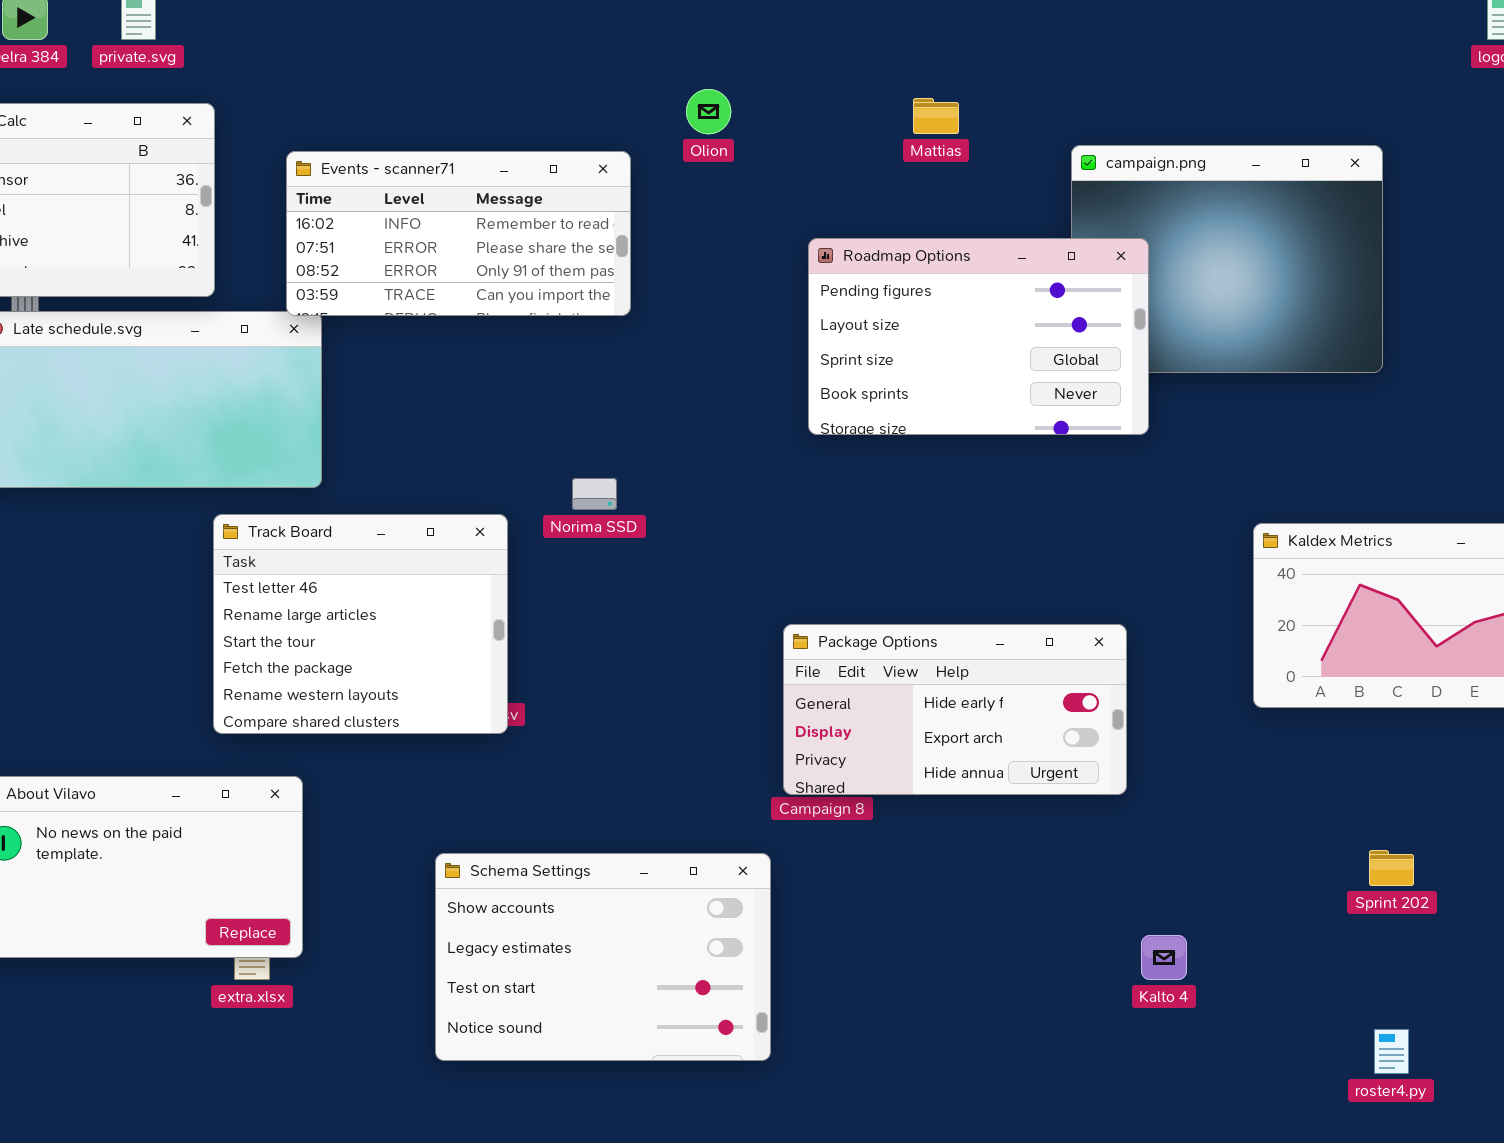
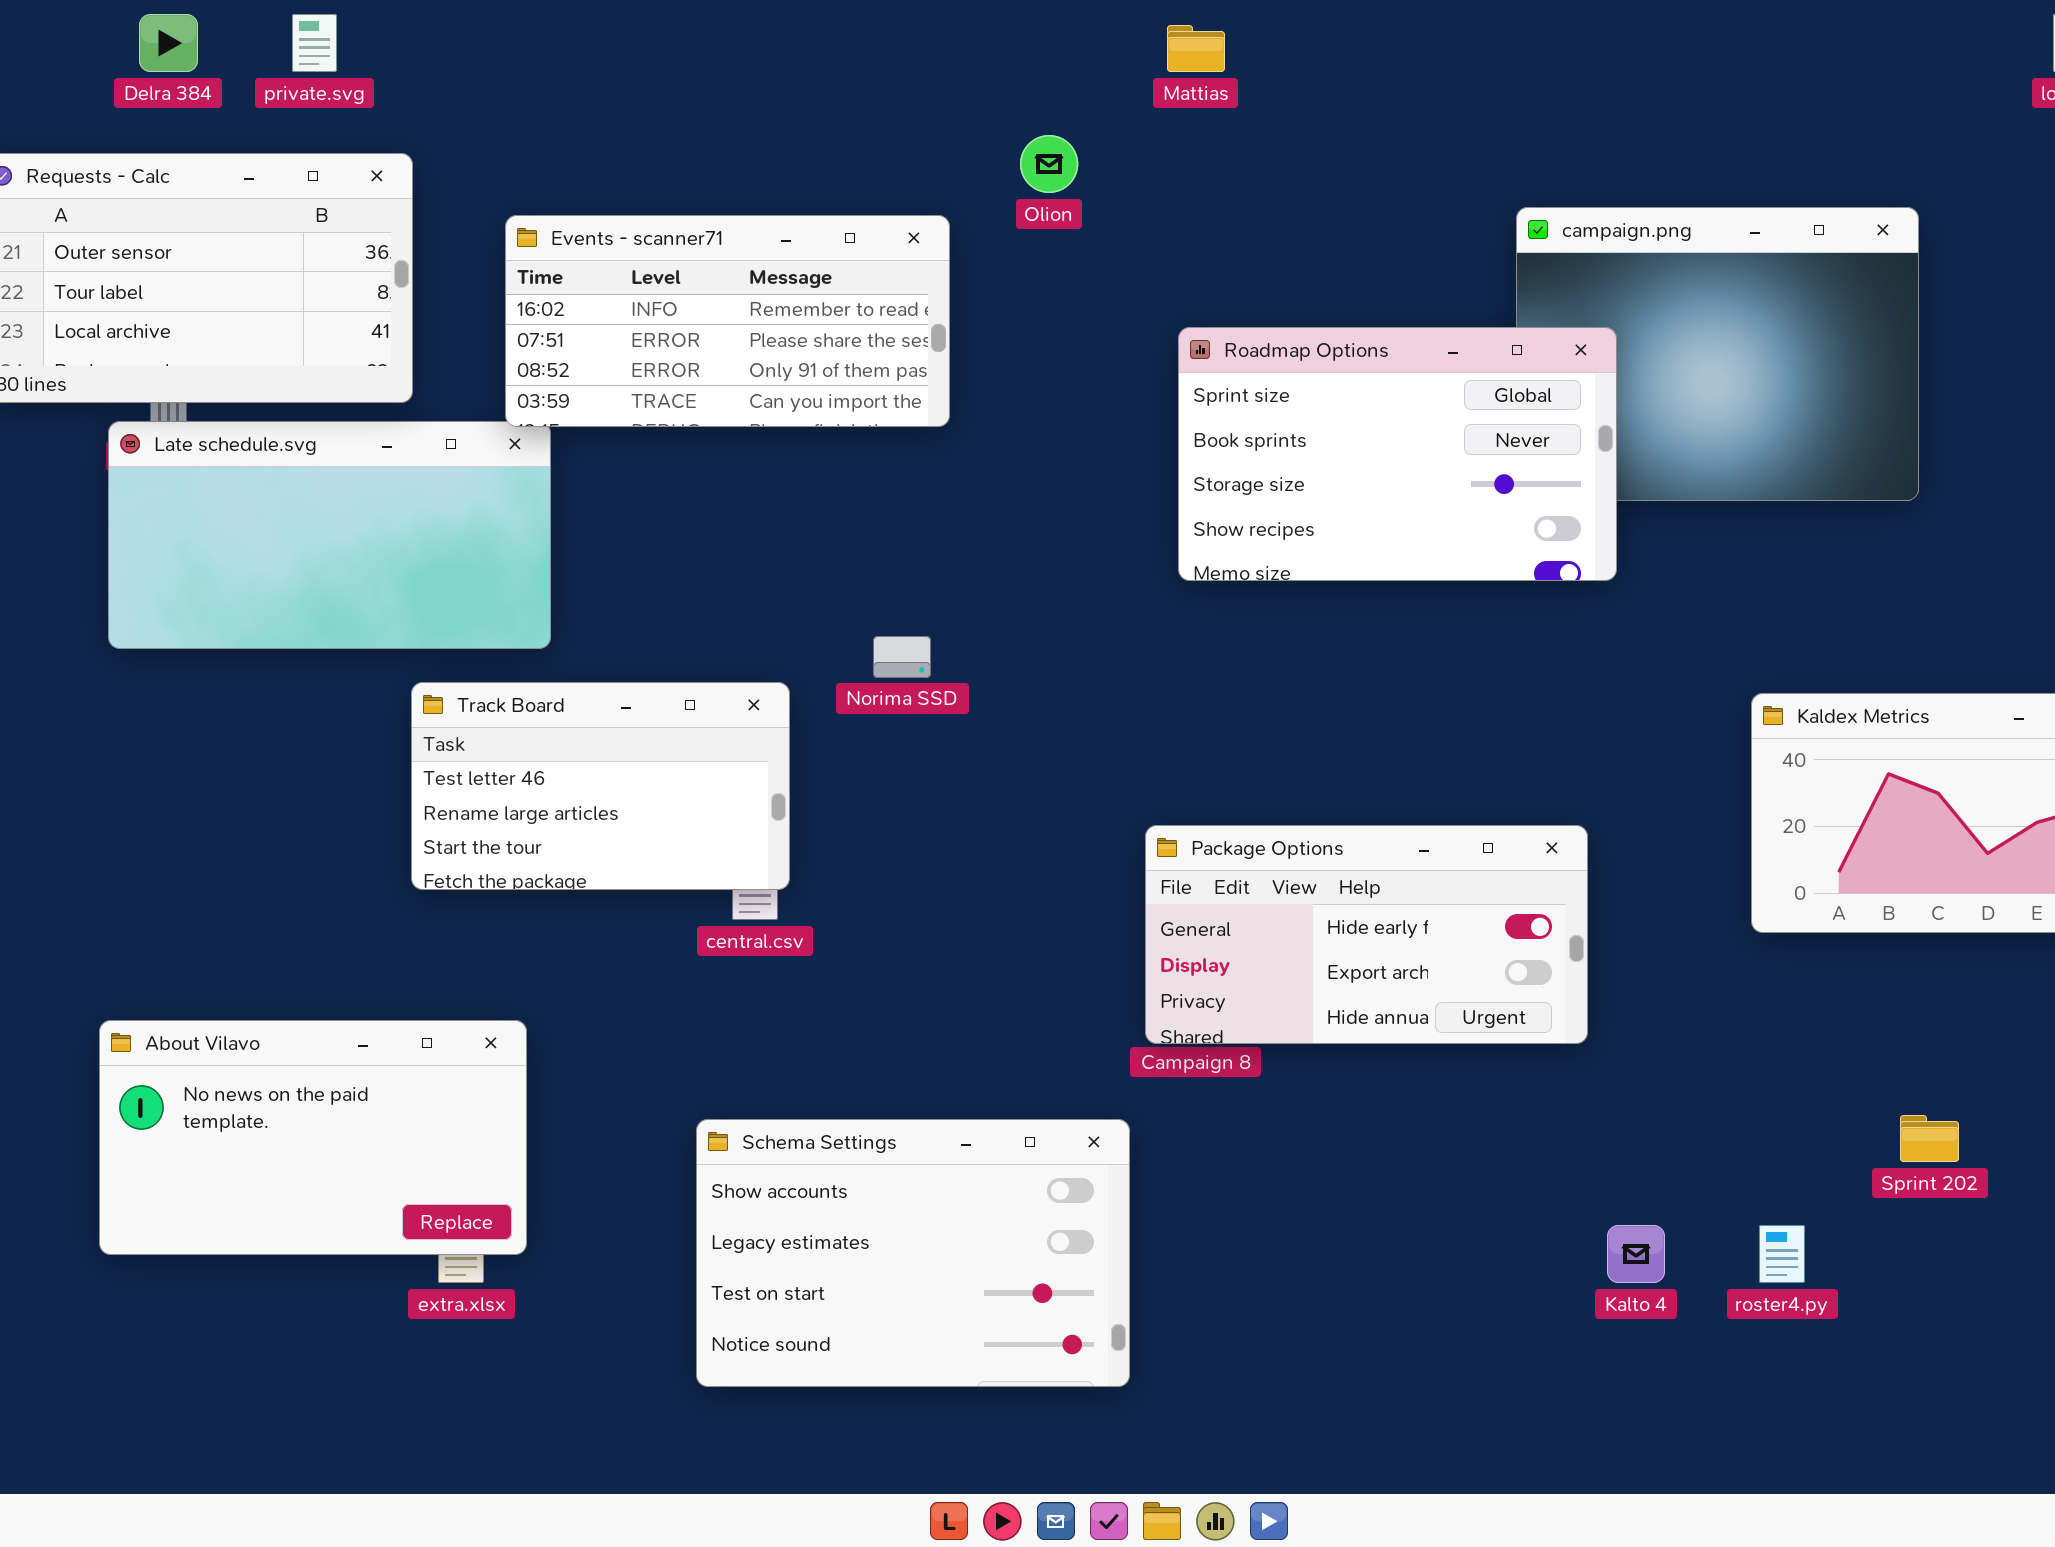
Mattias: [913,98,959,134] -> [1167,25,1225,72], moved
Roadmap Options: [808,238,1149,435] -> [1178,327,1617,581], scrolled down 2 rows
Track Board: [213,514,508,734] -> [411,682,790,890], resized
roster4.py: [1374,1029,1409,1074] -> [1759,1225,1805,1283], moved

